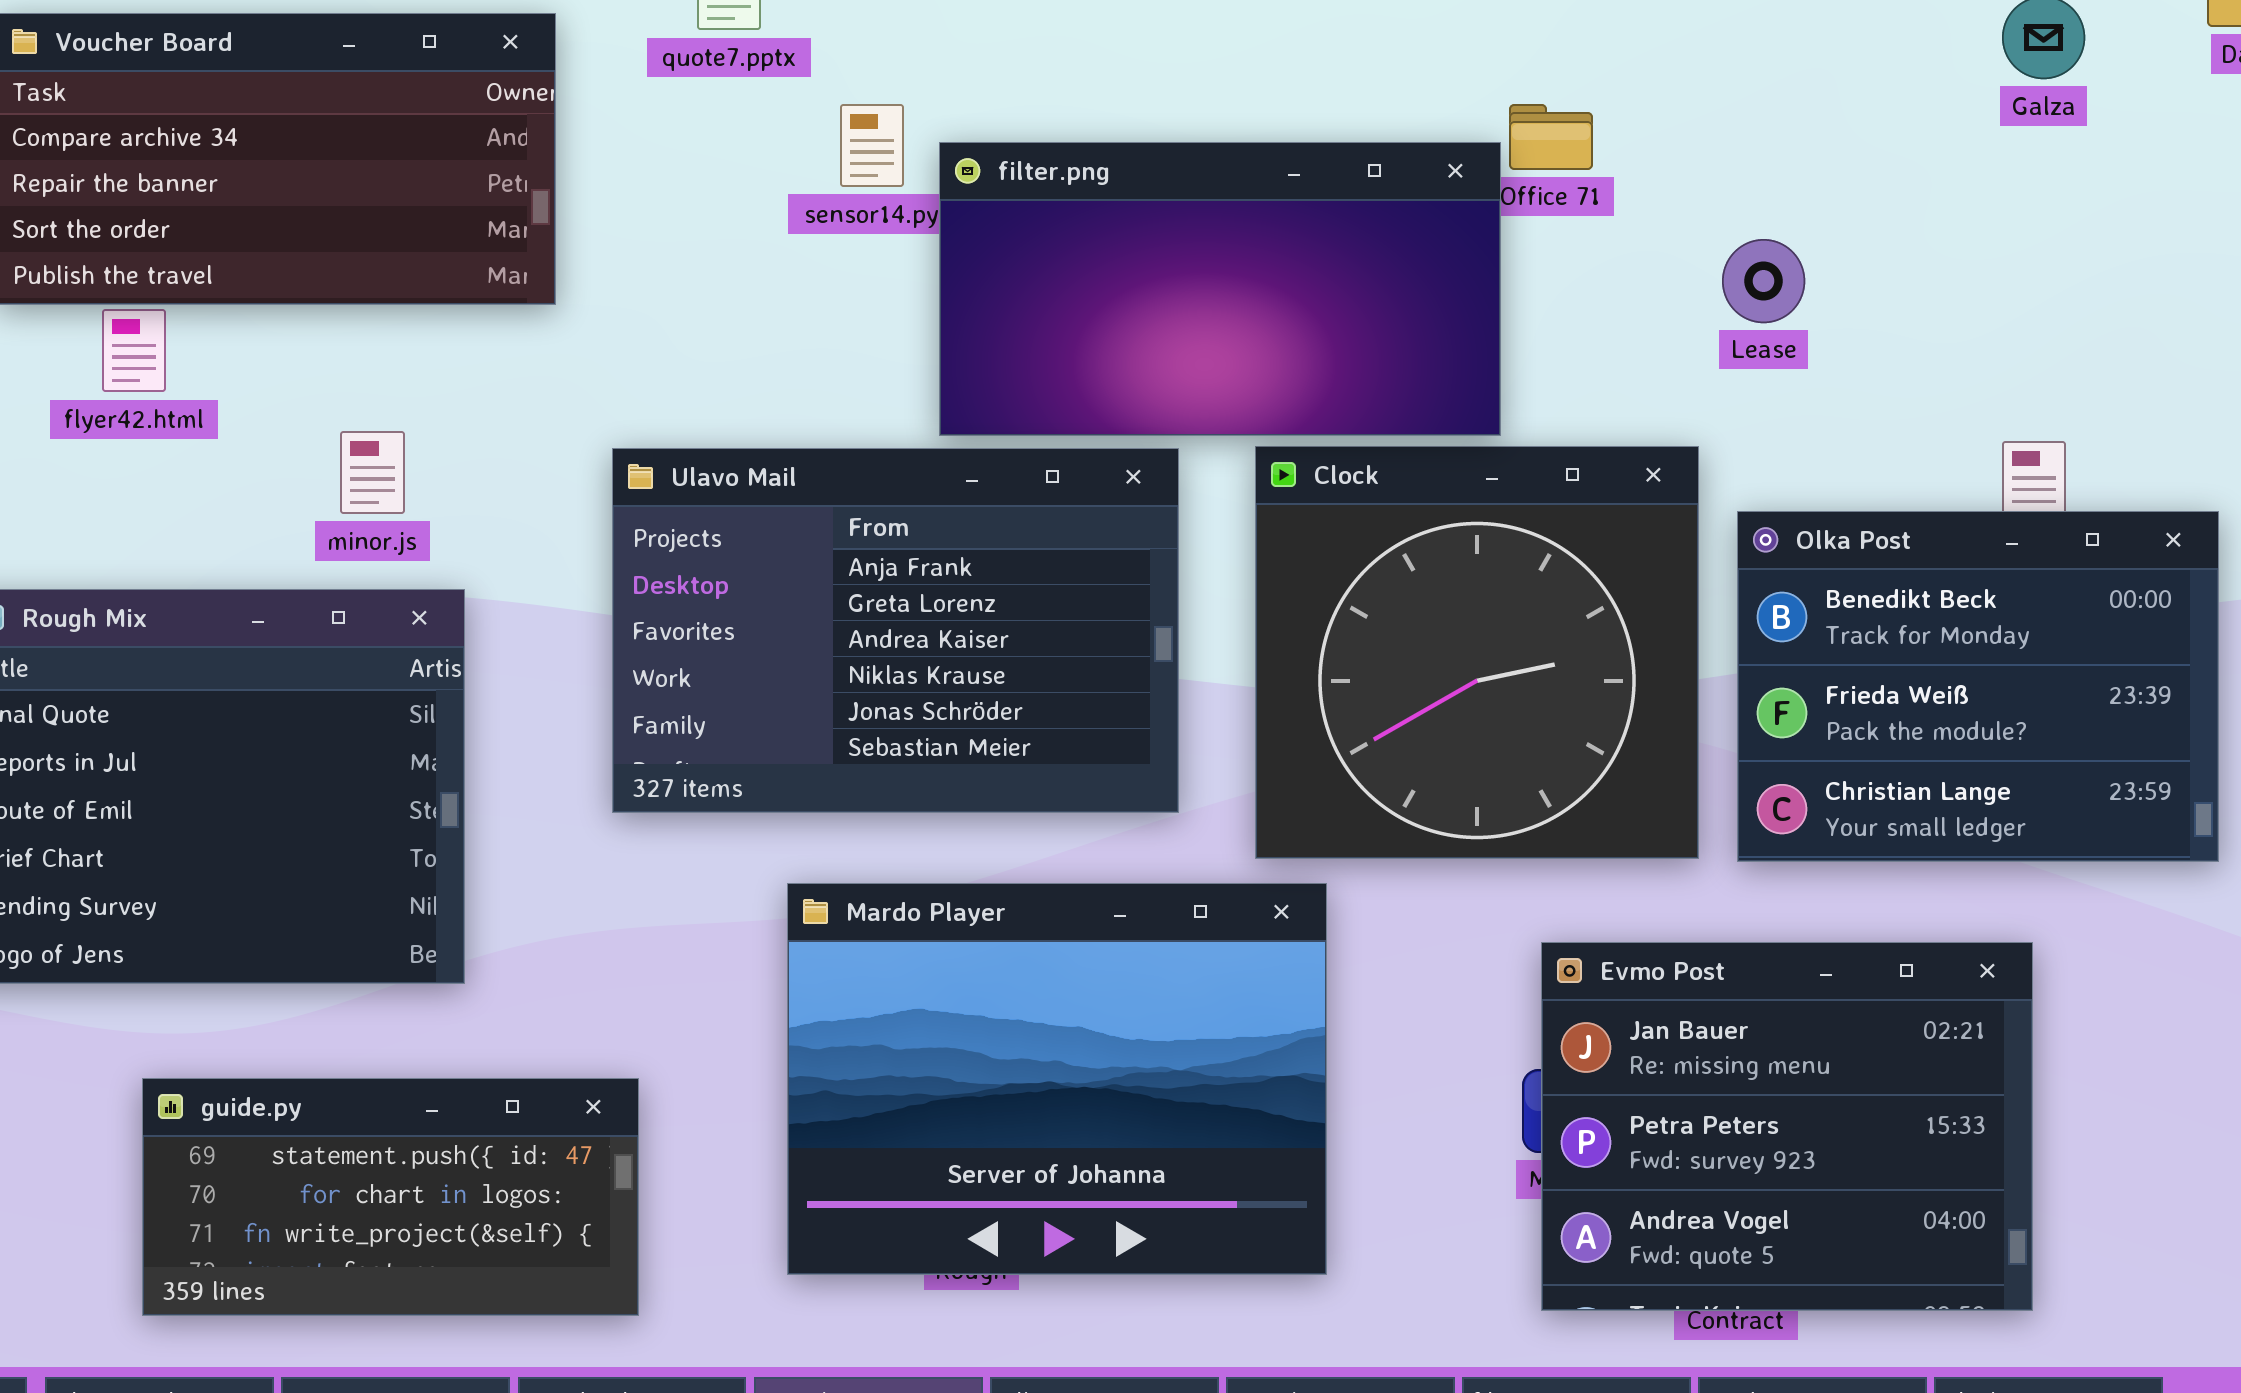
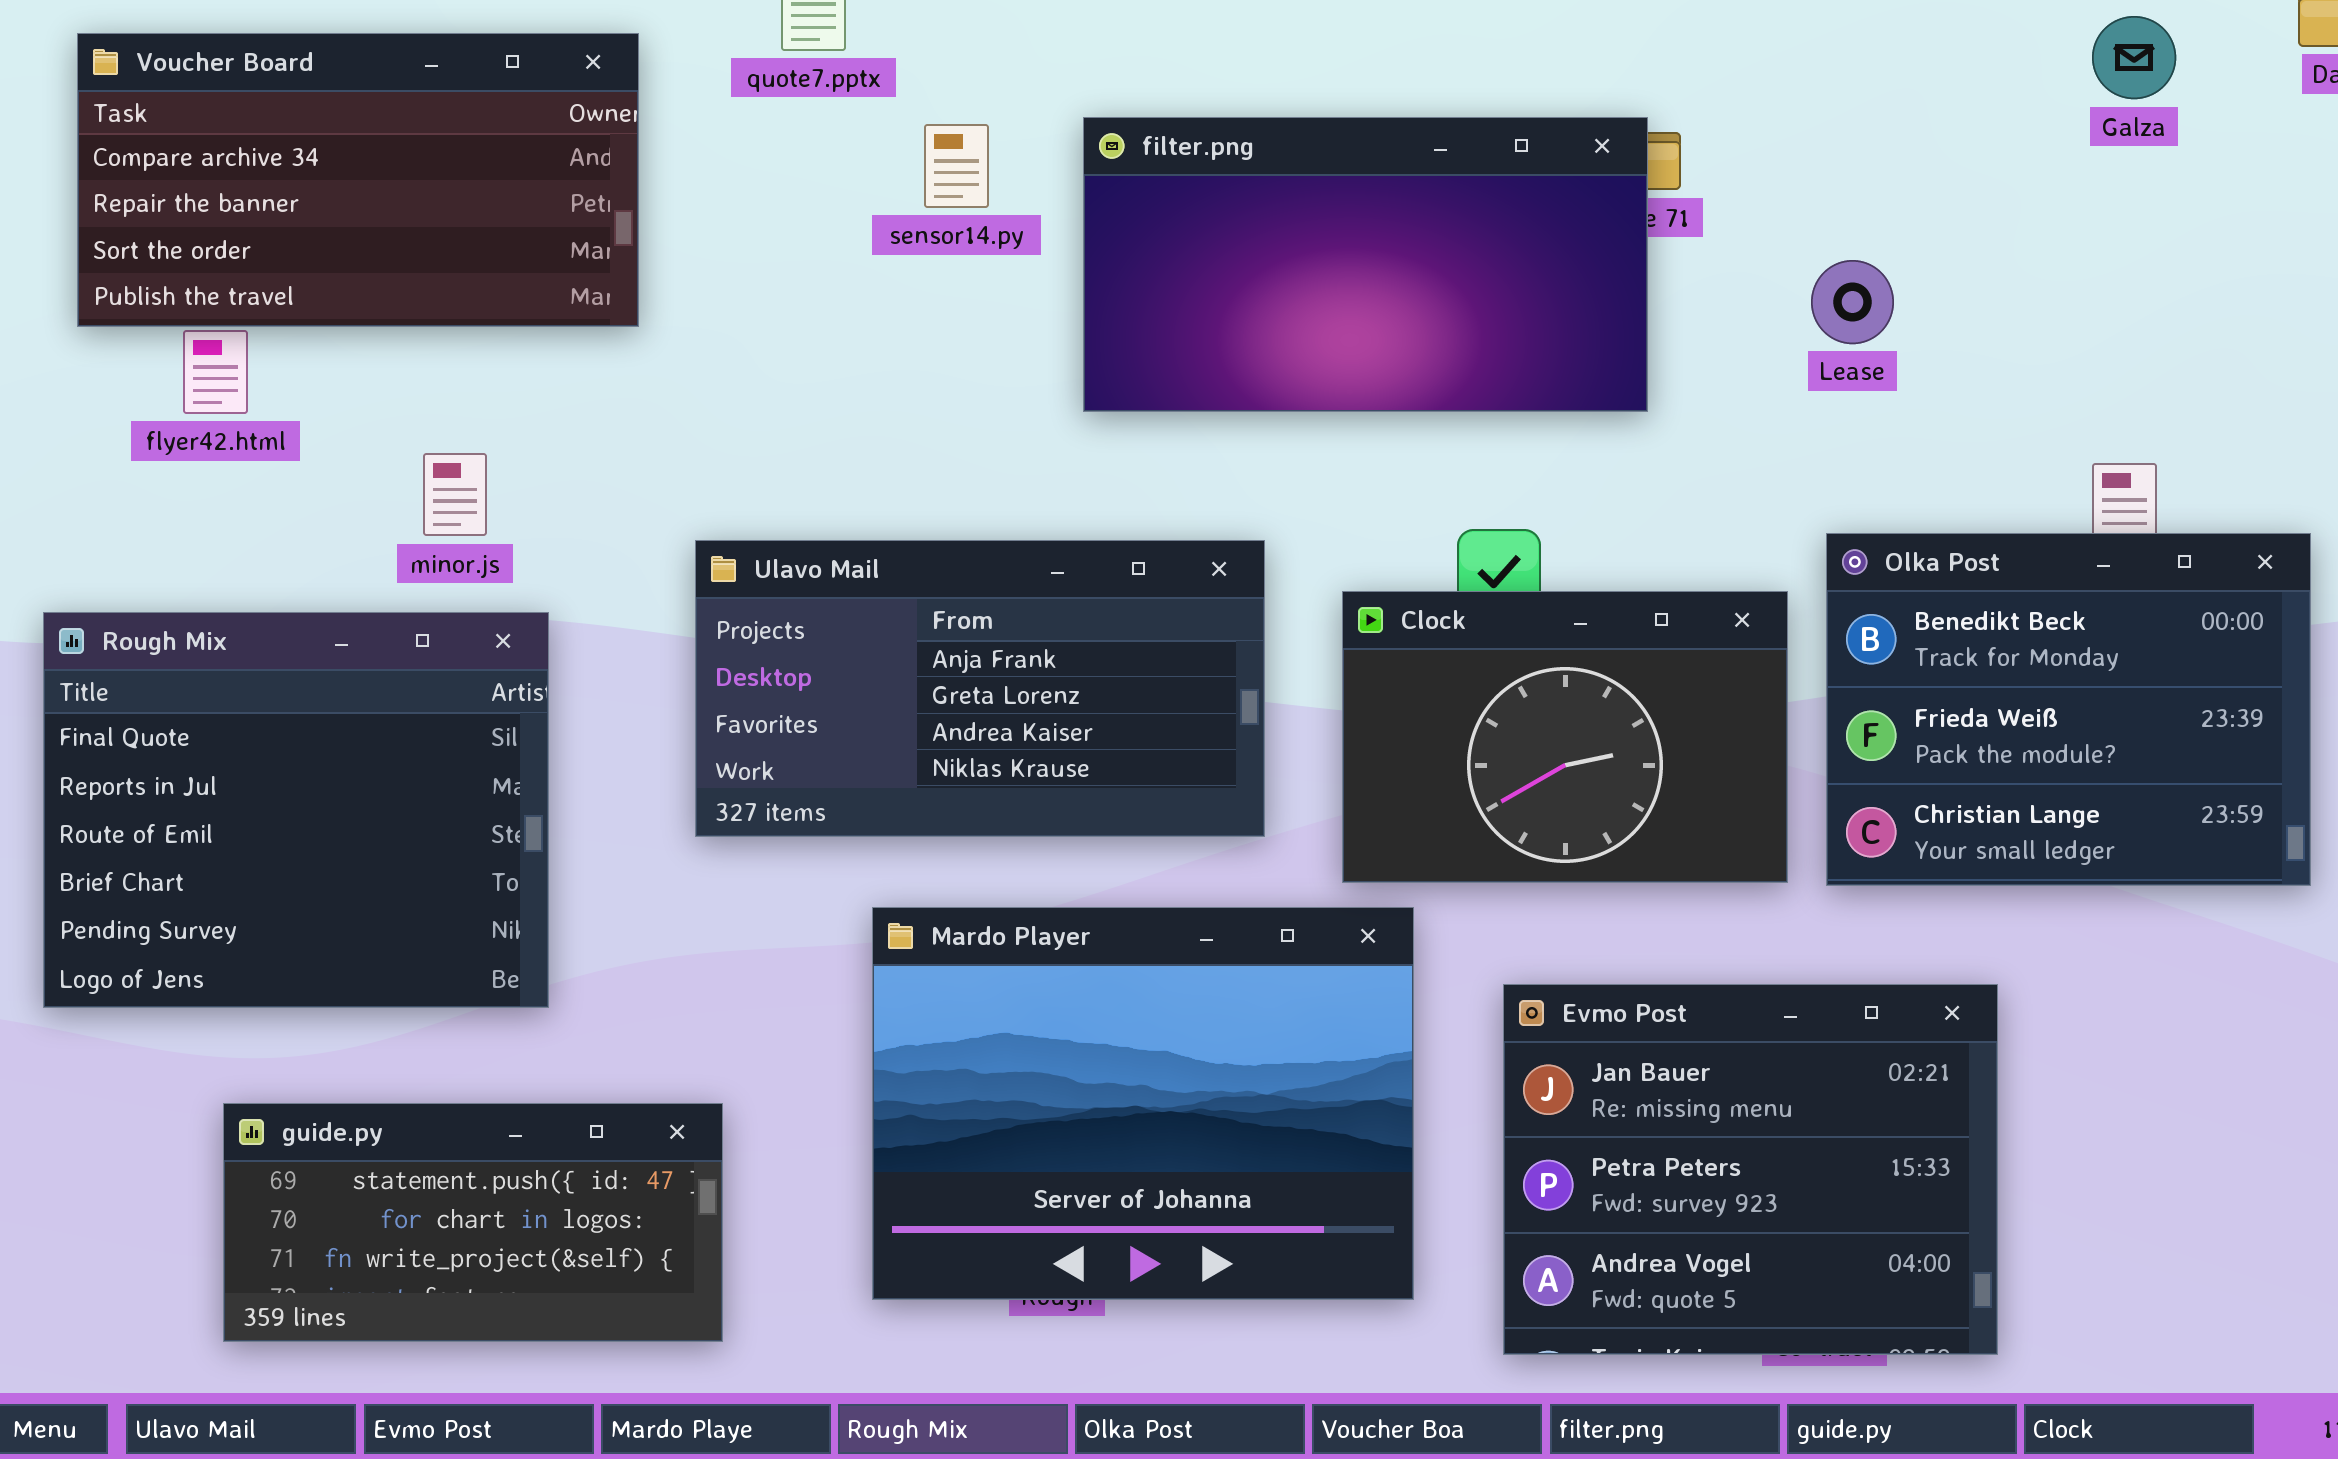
filter.png: [939,142,1501,436] -> [1083,117,1648,412], moved
Clock: [1255,446,1699,859] -> [1342,591,1788,883], resized
Ulavo Mail: [612,448,1179,813] -> [695,540,1265,837], resized
Evmo Post: [1541,942,2033,1311] -> [1503,984,1998,1355], moved

